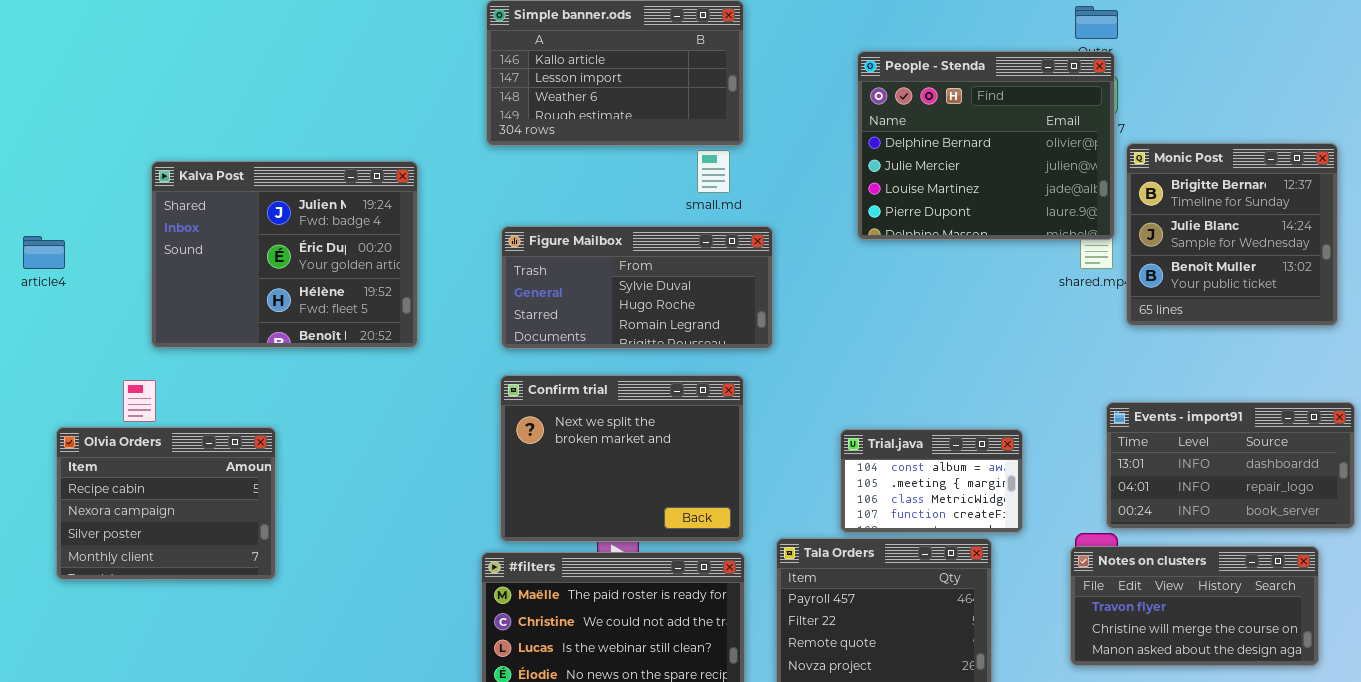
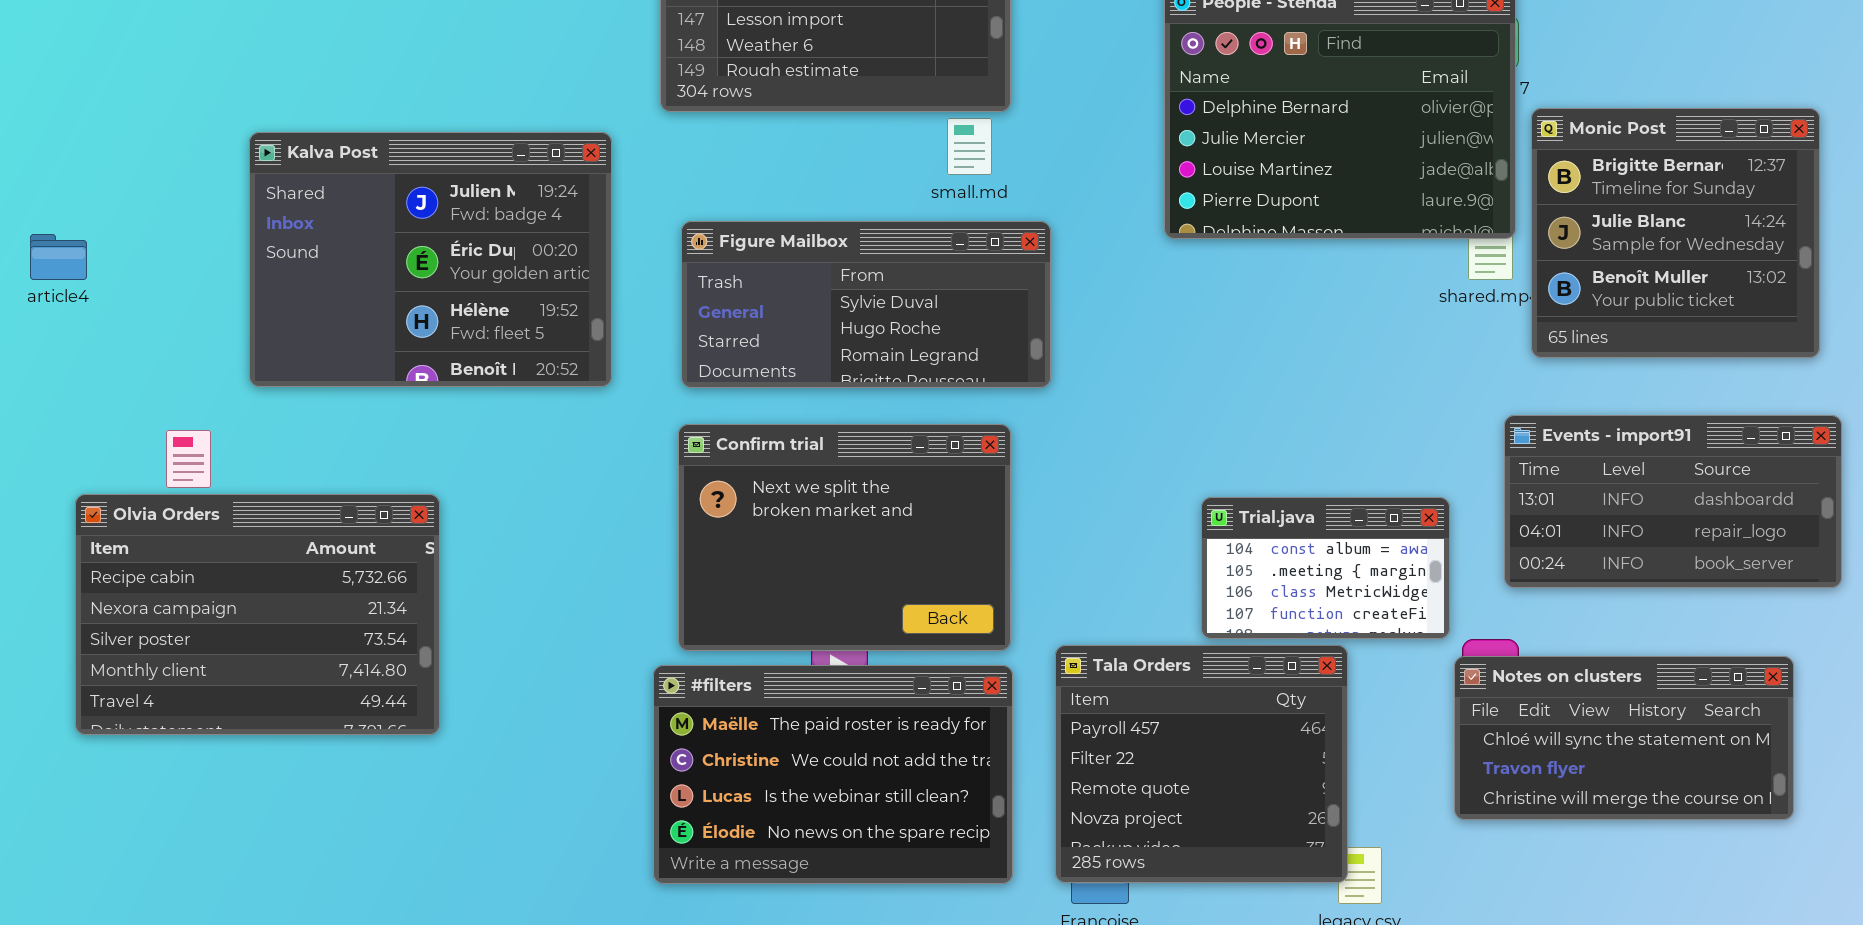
Kalva Post: [151,161,418,348] -> [249,132,612,387], moved
Events - import91: [1106,402,1355,529] -> [1504,415,1842,588], moved
Olvia Orders: [56,427,276,580] -> [75,494,440,735], resized
Trial.java: [840,429,1023,533] -> [1201,497,1450,639], moved
Notes on clusters: [1070,546,1319,666] -> [1454,656,1794,820], scrolled up 1 row

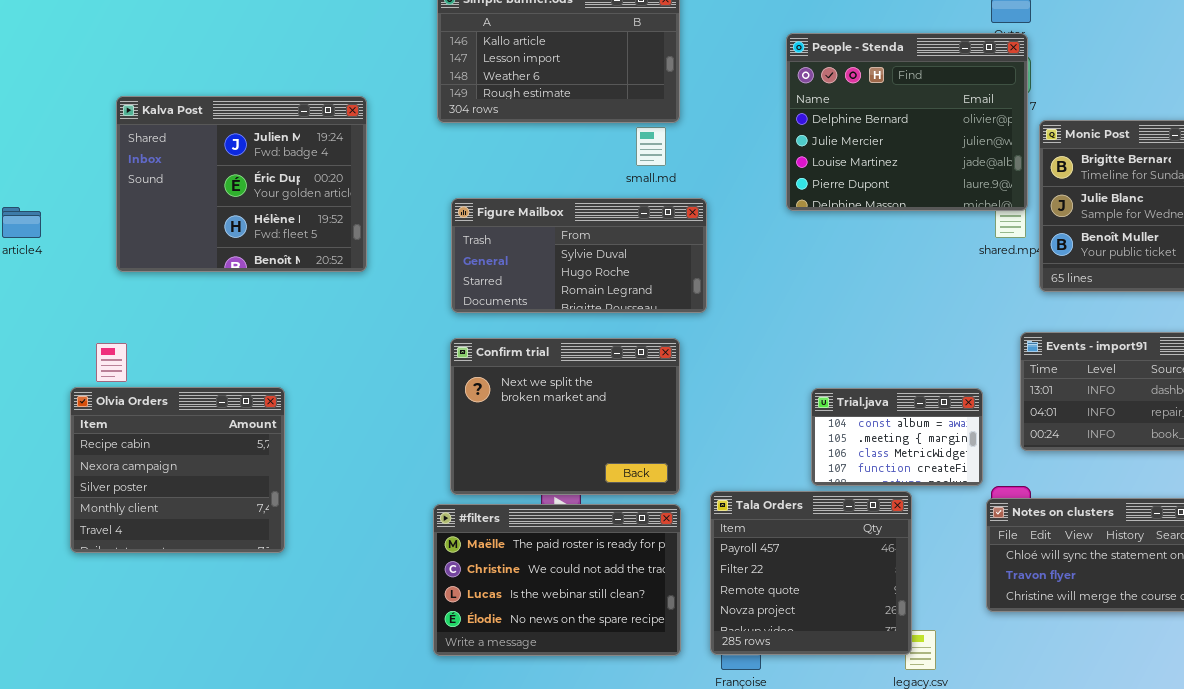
Kalva Post: [249,132,612,387] -> [116,96,367,272], moved
Olvia Orders: [75,494,440,735] -> [70,387,285,553], resized

